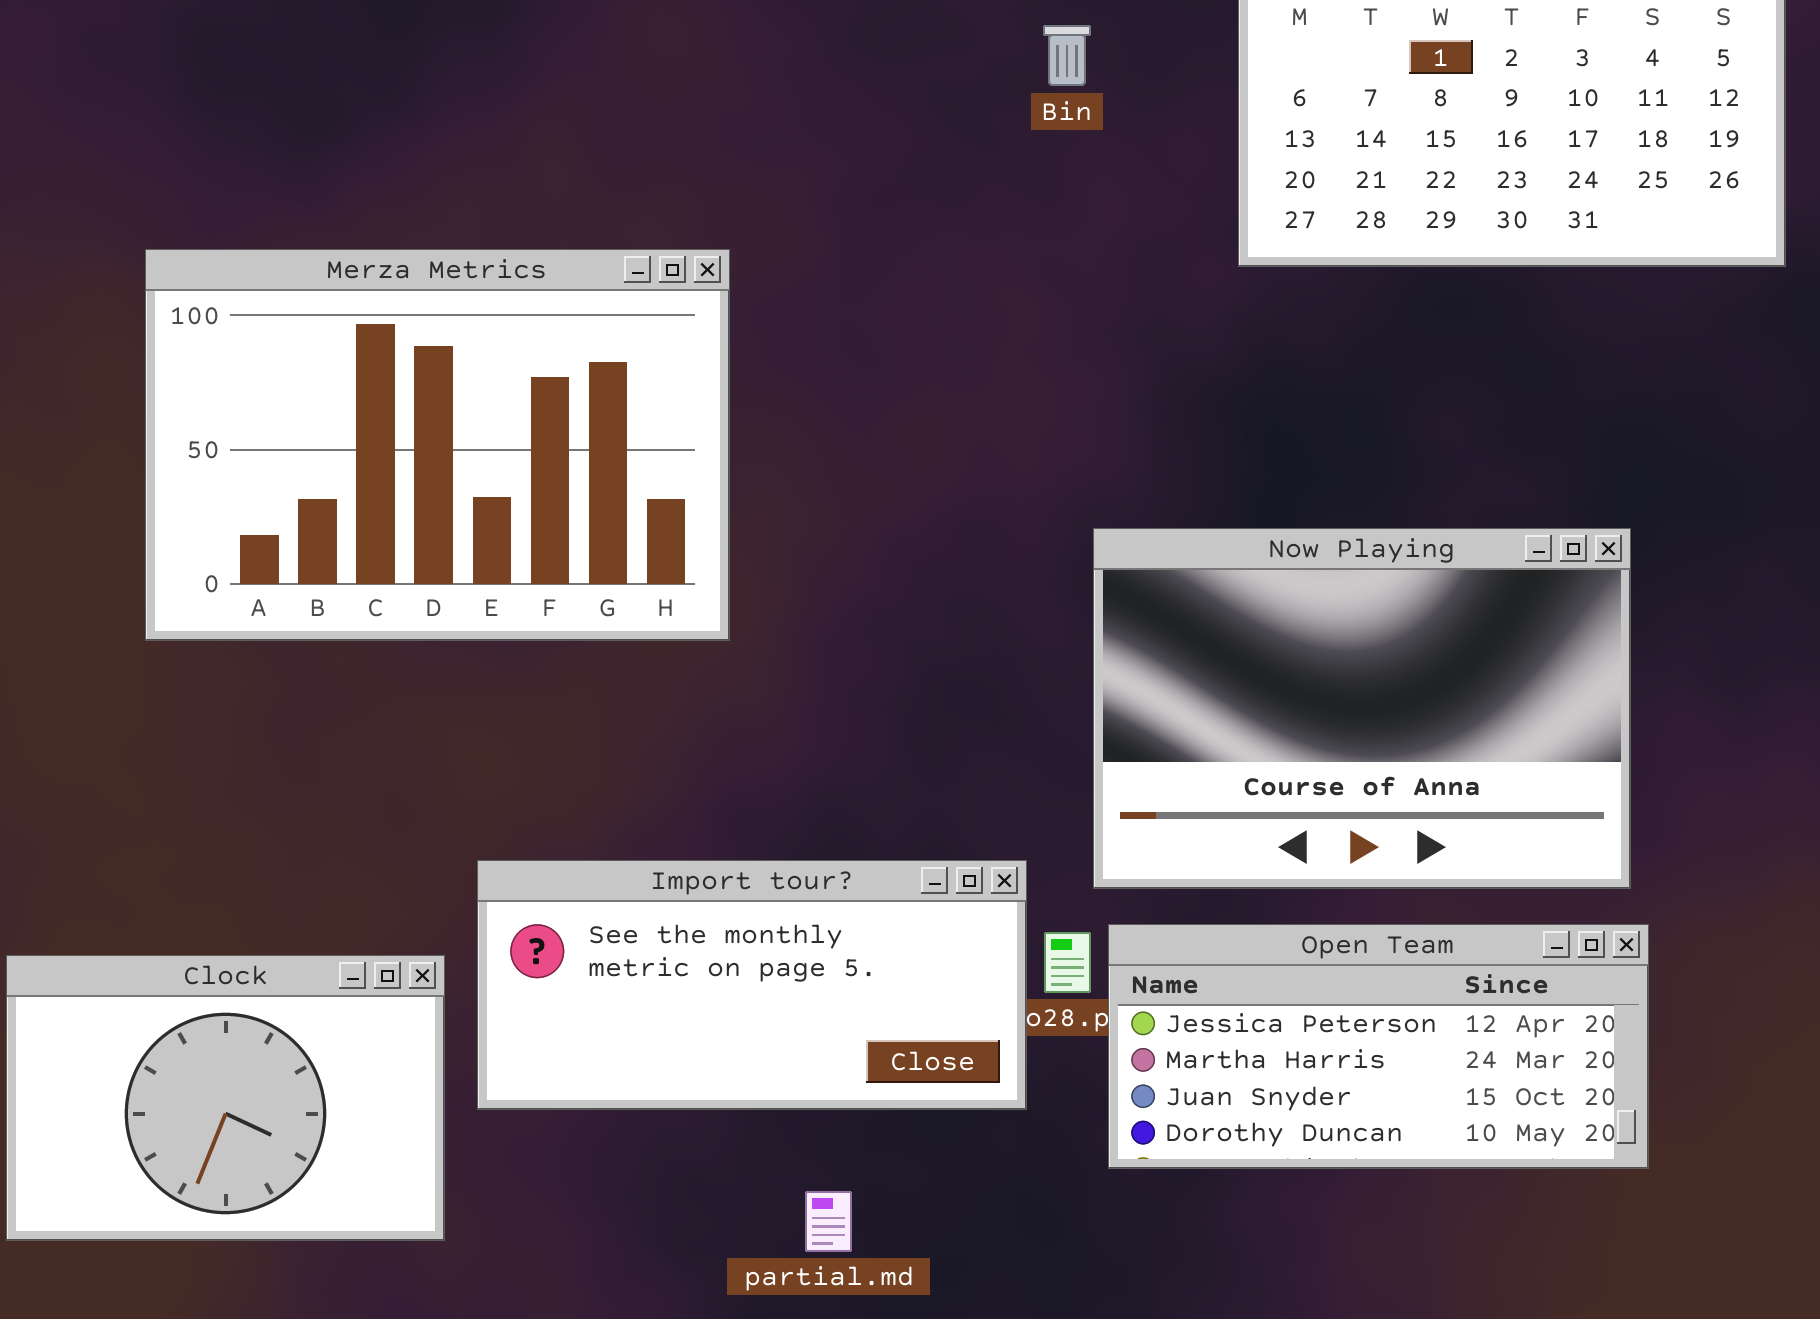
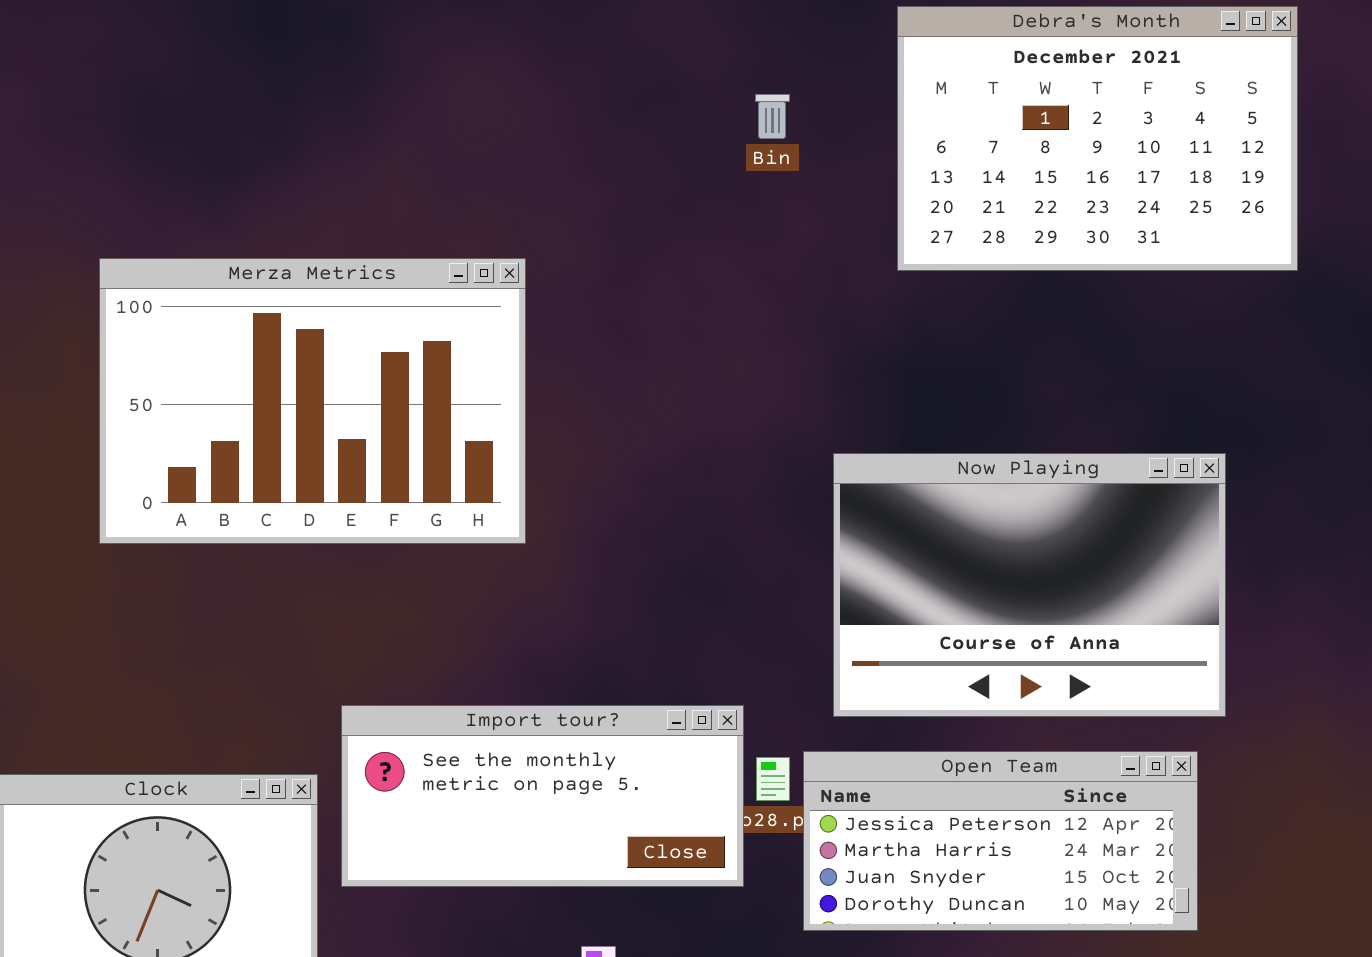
Now Playing: [1093,528,1631,889] -> [833,453,1226,717], moved

